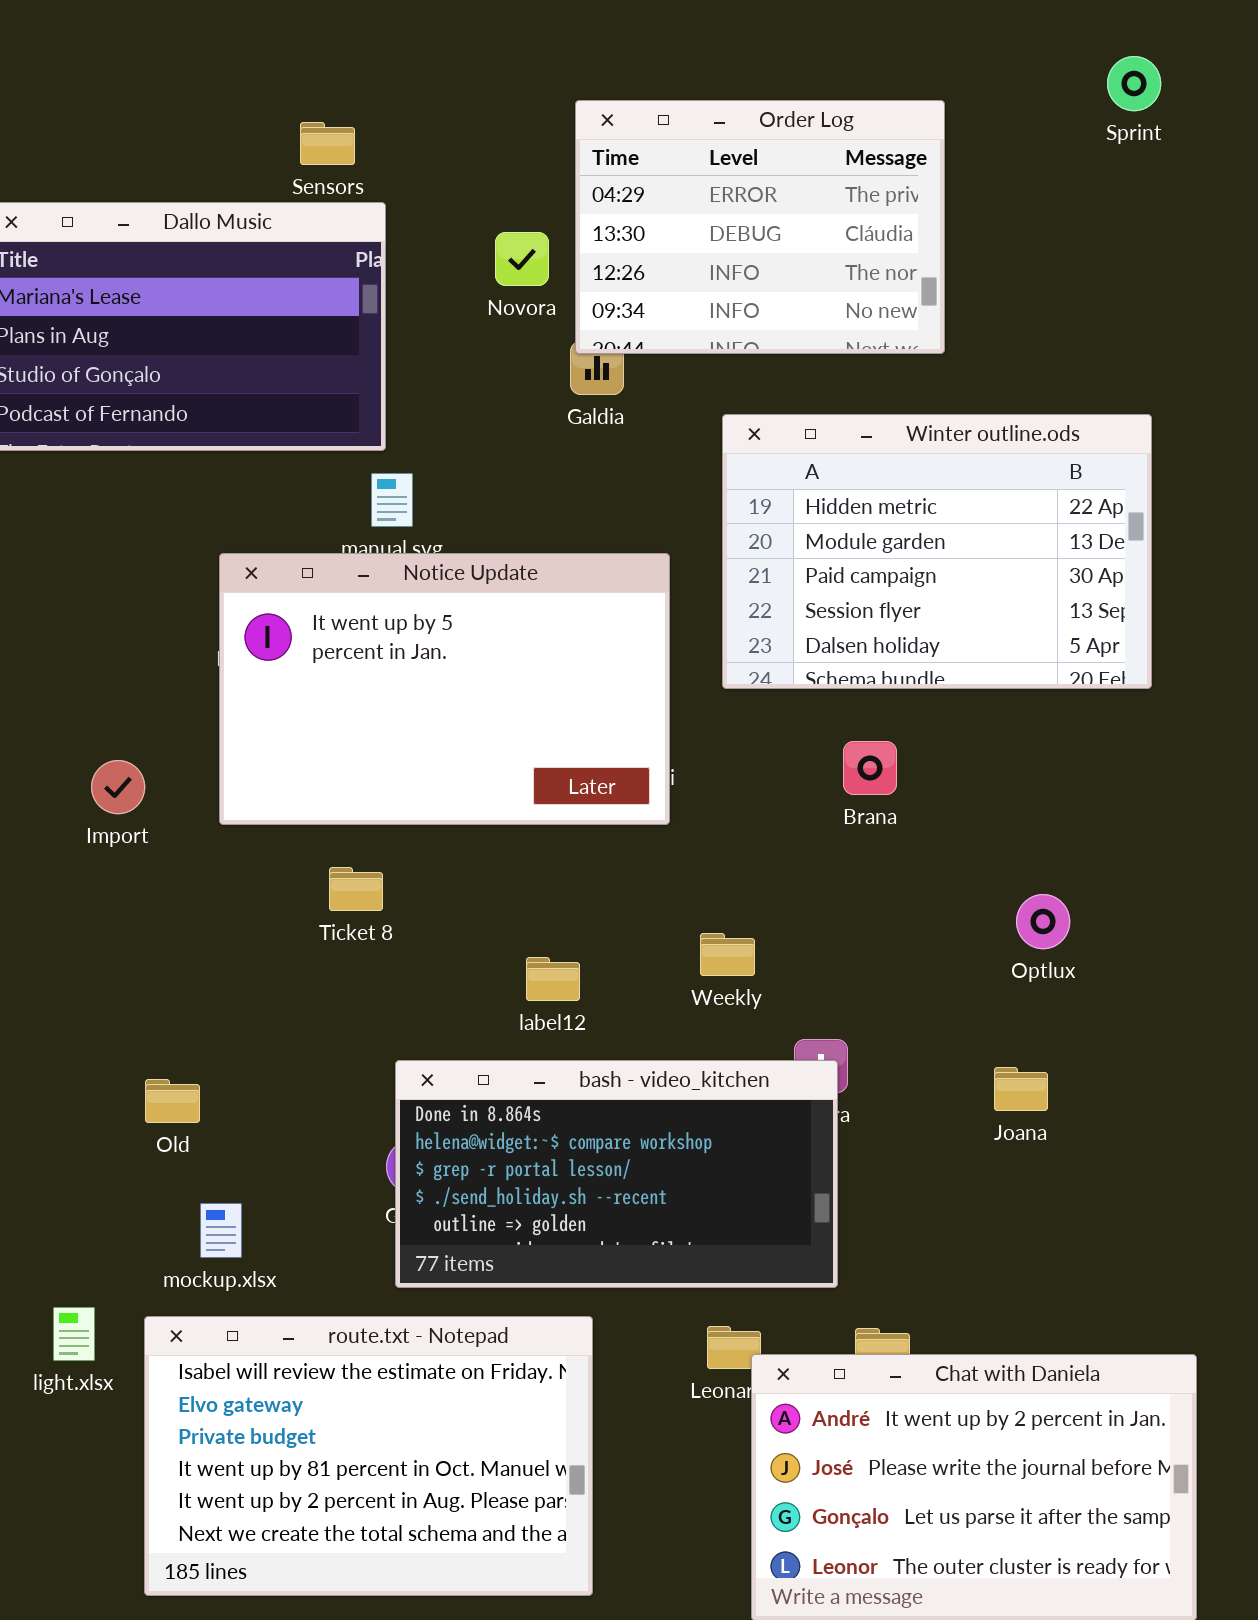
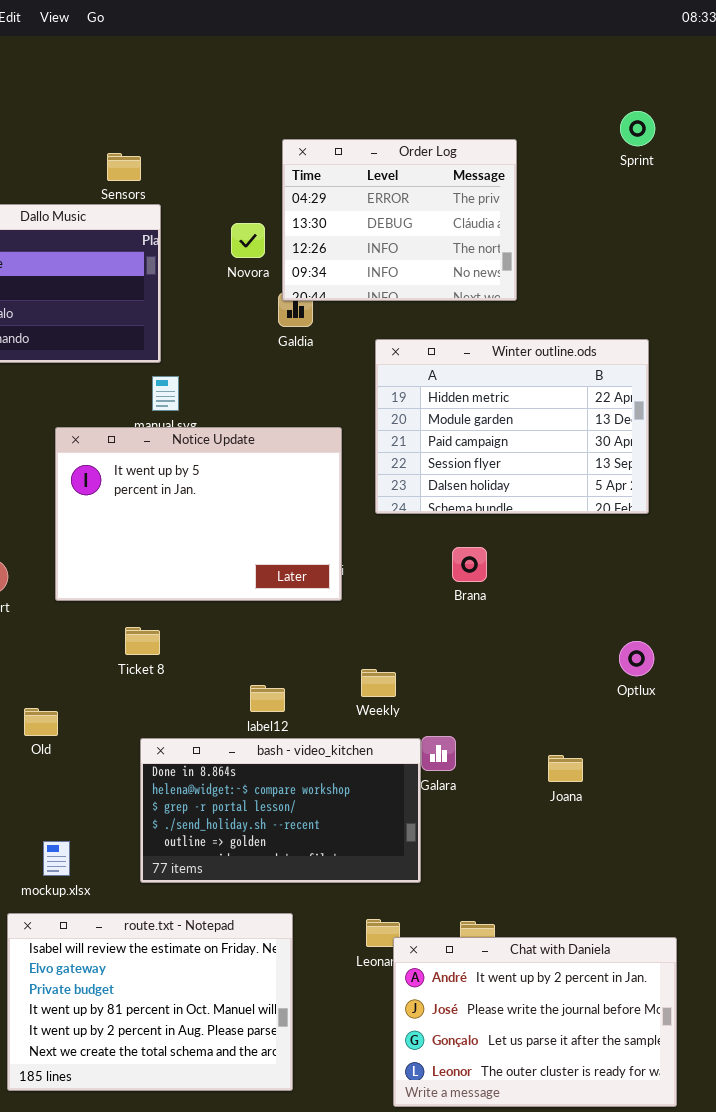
Optlux: [1016,894,1070,949] -> [619,641,654,676], moved
bash - video_kitchen: [395,1060,838,1288] -> [140,738,421,883], moved
Old: [145,1079,200,1123] -> [24,708,58,736], moved

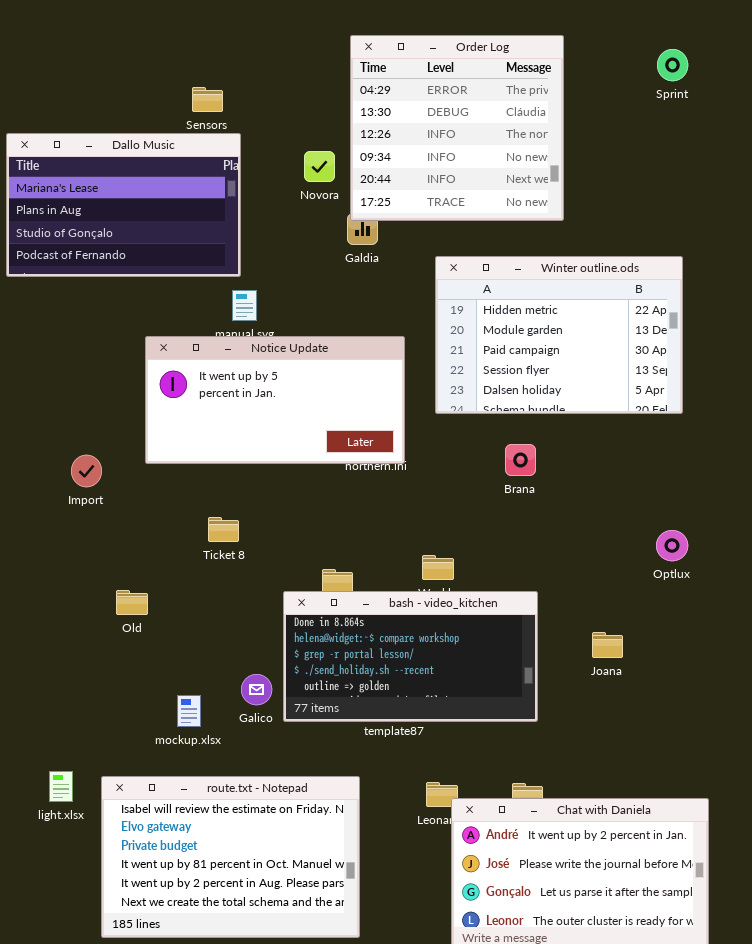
Order Log: [282,139,517,301] -> [350,35,564,221], resized
Notice Update: [55,427,342,601] -> [145,336,405,464], resized
bash - video_kitchen: [140,738,421,883] -> [283,591,538,722], moved
mockup.xlsx: [43,841,70,876] -> [177,695,201,727], moved

